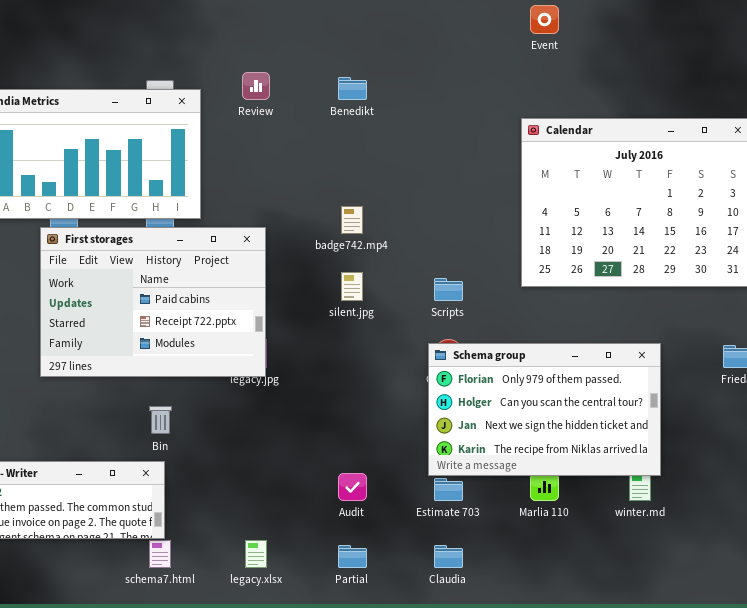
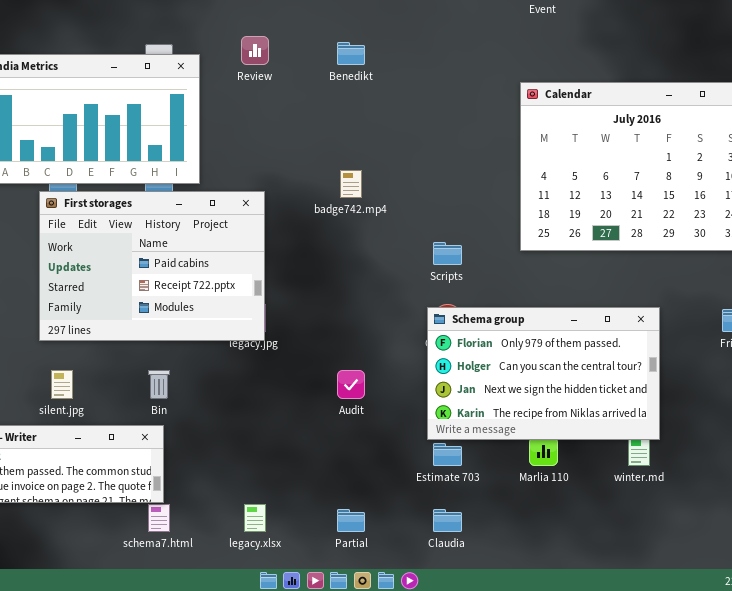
silent.jpg: [341,272,363,301] -> [51,370,73,399], moved
Audit: [338,473,367,501] -> [337,370,365,399], moved

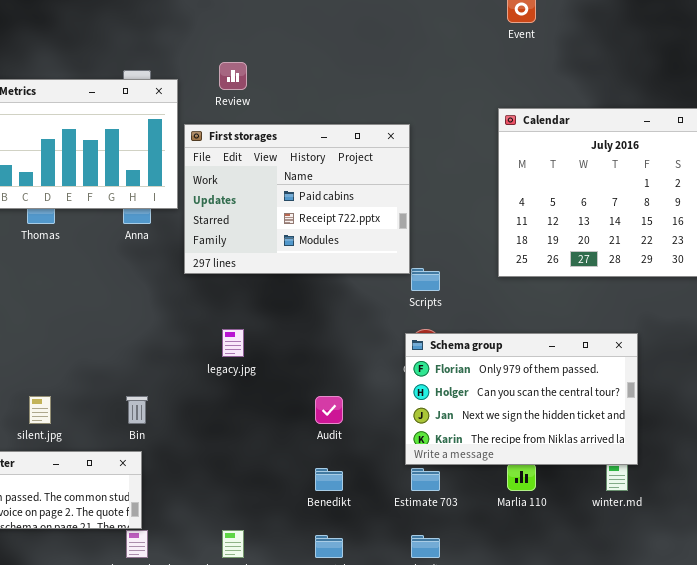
Benedikt: [337,42,365,65] -> [315,468,343,491], moved
First storages: [39,191,265,341] -> [184,124,410,274], moved

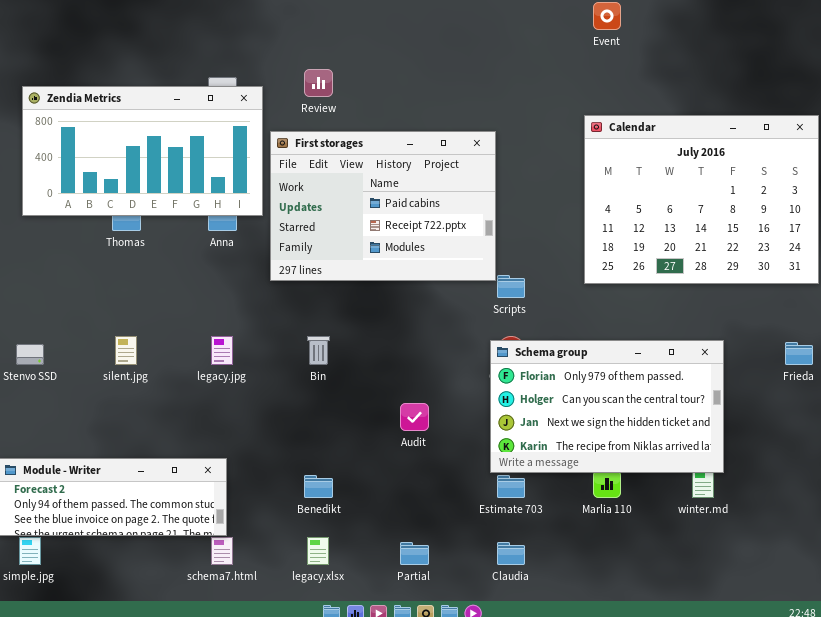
legacy.jpg: [222,329,244,357] -> [211,336,233,365], moved
silent.jpg: [29,396,51,424] -> [115,336,137,365], moved
Bin: [126,396,148,424] -> [307,336,330,365], moved
Benedikt: [315,468,343,491] -> [304,475,333,498], moved

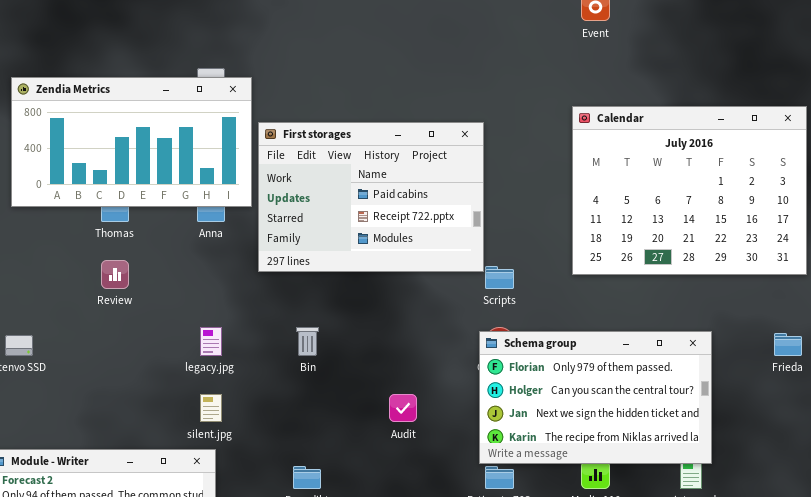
Review: [304,69,333,97] -> [101,260,129,289], moved
silent.jpg: [115,336,137,365] -> [200,394,222,422], moved

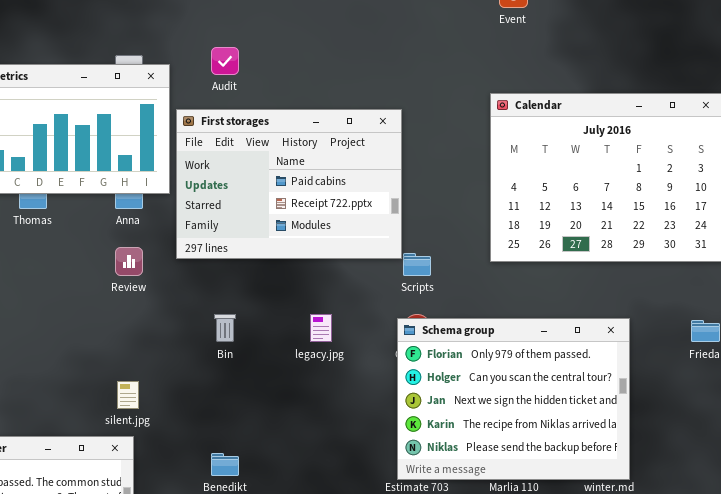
Review: [101,260,129,289] -> [115,247,143,276], moved
legacy.jpg: [200,327,222,356] -> [310,314,332,342], moved
Schema group: [479,331,712,464] -> [397,318,630,480], resized
Audit: [389,394,417,422] -> [211,47,239,75], moved

